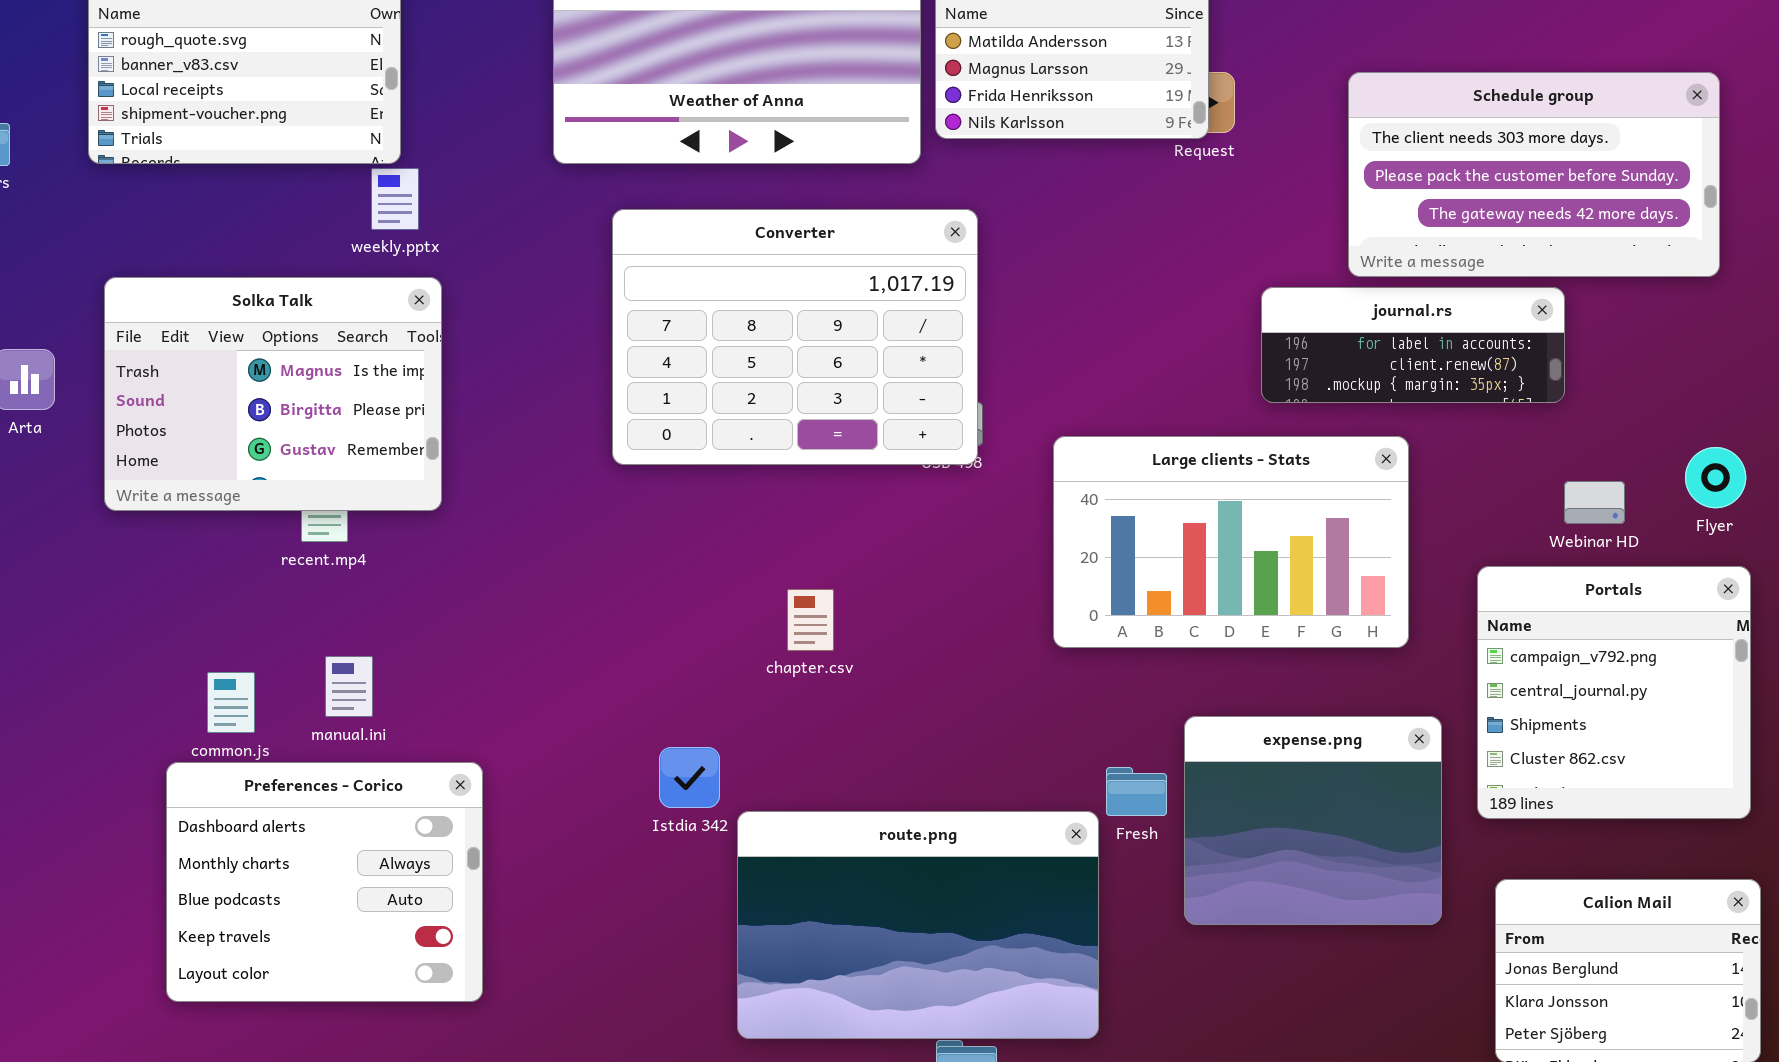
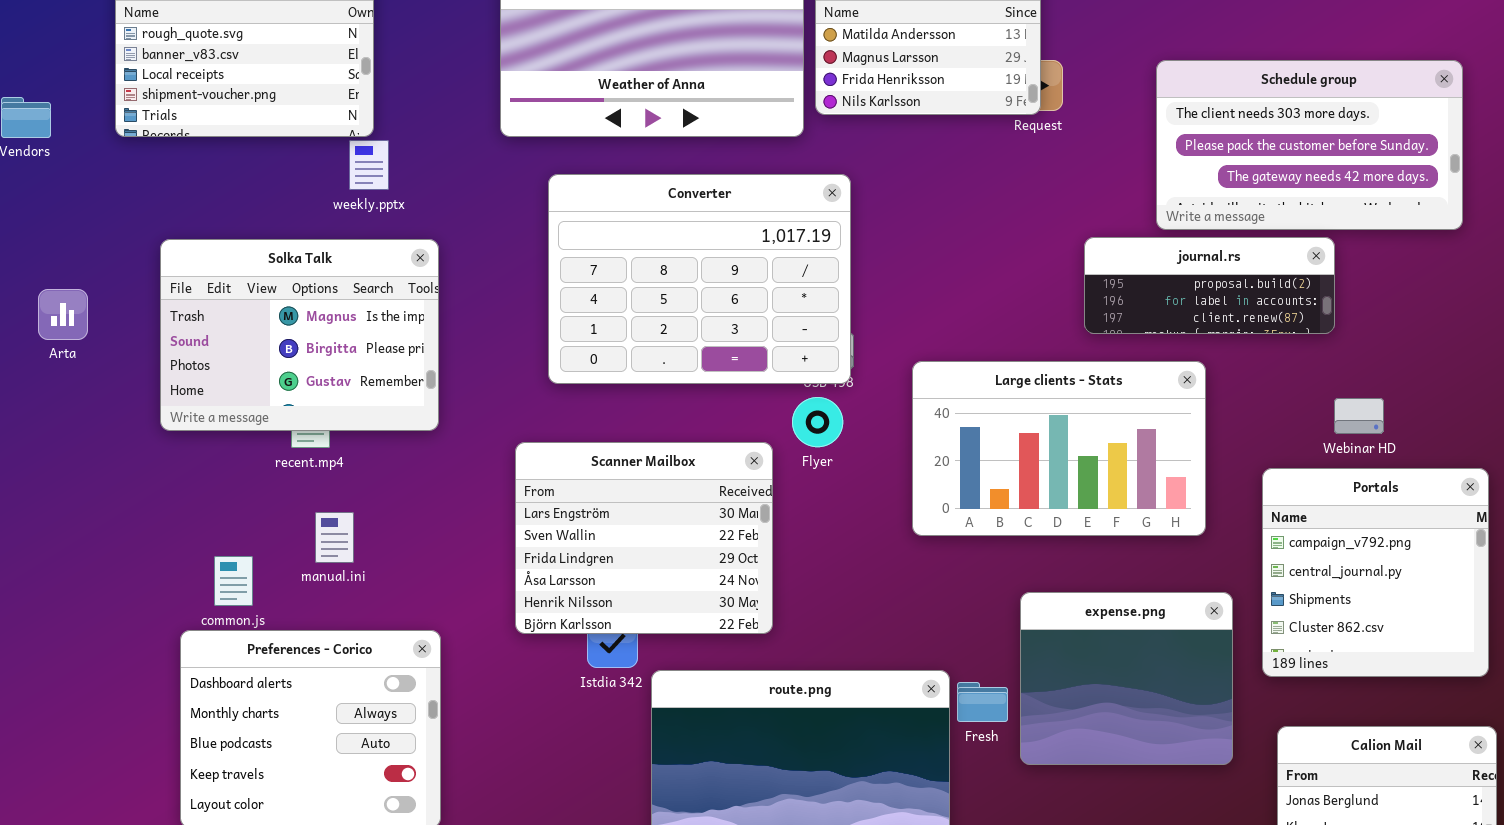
Solka Talk: [104,277,442,511] -> [160,239,439,431], moved
journal.rs: [1261,287,1565,403] -> [1084,237,1335,334], scrolled up 1 row
Flyer: [1685,447,1746,508] -> [792,397,843,447], moved
Scanner Mailbox: none -> [515,442,773,634], opened
manual.ini: [325,656,373,717] -> [315,512,354,563], moved
Fresh: [1106,767,1167,816] -> [957,682,1008,722], moved

